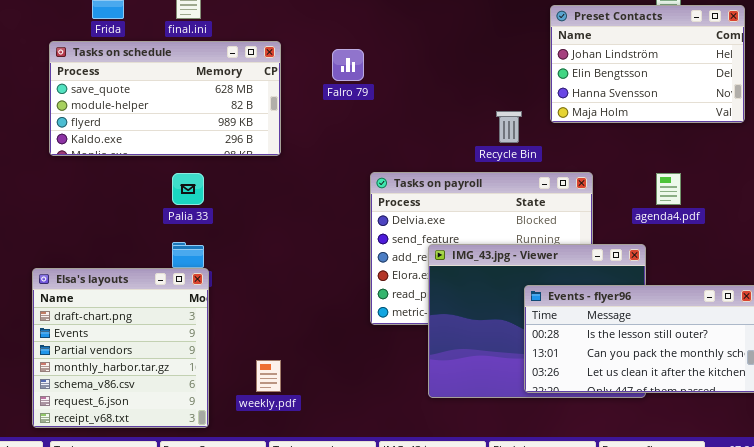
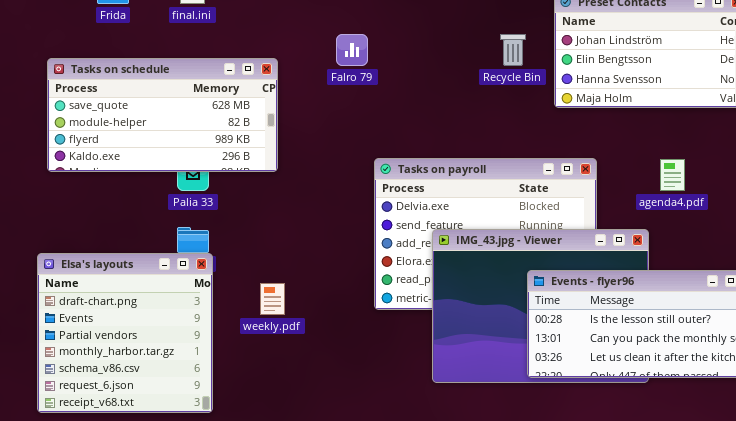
Tasks on schedule: [49,41,281,156] -> [47,58,278,172], moved
Recycle Bin: [496,111,522,143] -> [500,34,526,66], moved
weekly.pdf: [256,360,281,392] -> [260,283,285,315], moved

